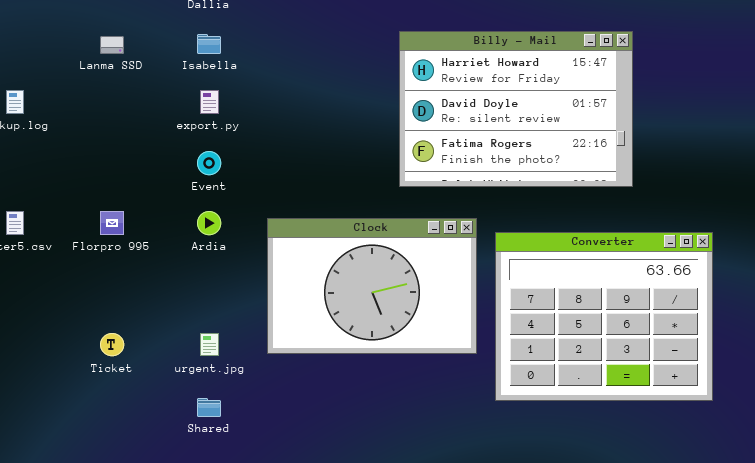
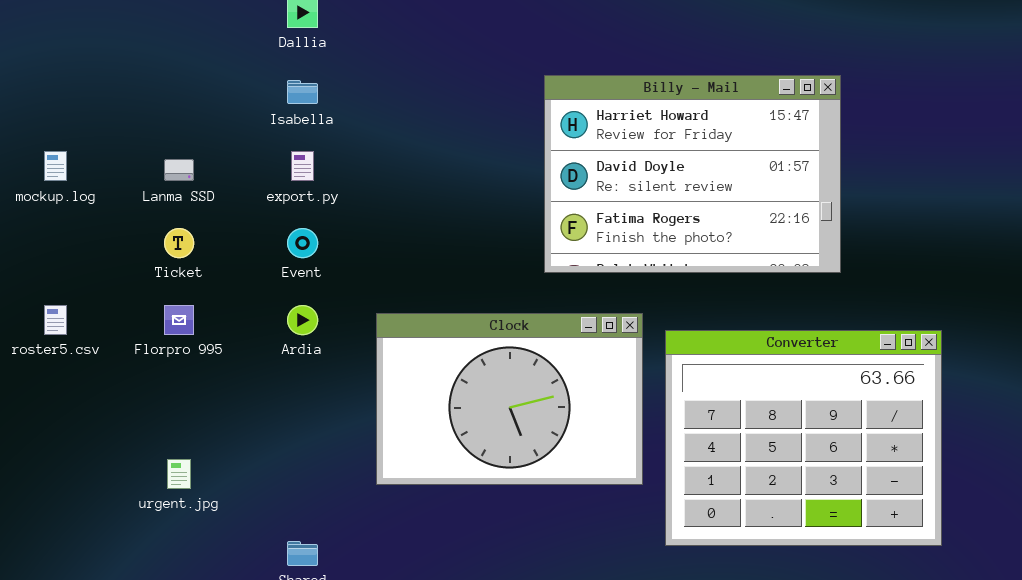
Lanma SSD: [100,36,124,54] -> [164,159,194,181], moved
Ticket: [100,333,124,356] -> [164,228,194,258], moved
urgent.jpg: [200,333,219,356] -> [167,459,191,489], moved

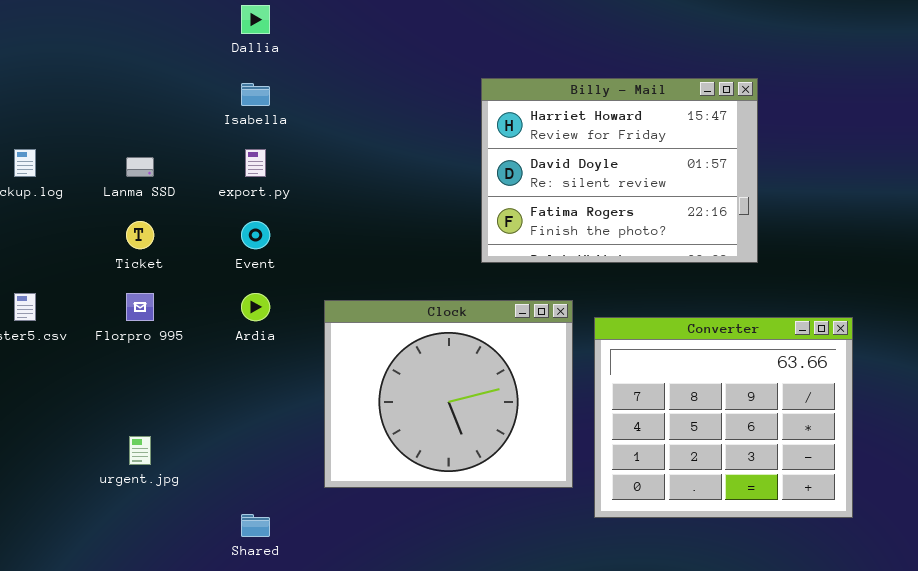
Clock: [376,313,643,485] -> [324,300,573,488], resized

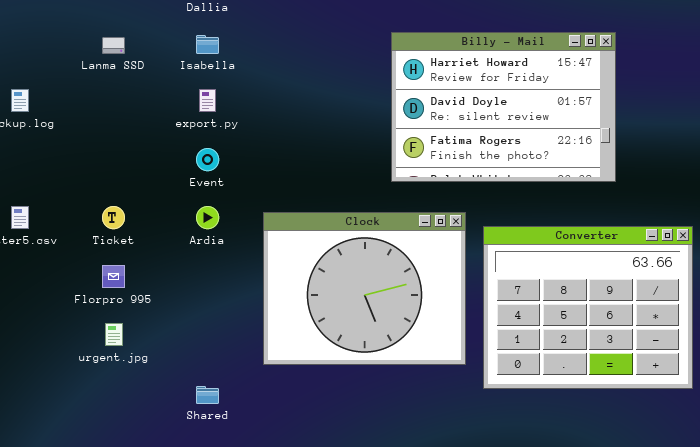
Lanma SSD: [126,157,154,177] -> [102,37,125,54], moved
Ticket: [126,221,154,249] -> [102,206,125,229], moved
Florpro 995: [126,293,154,321] -> [102,265,125,288], moved

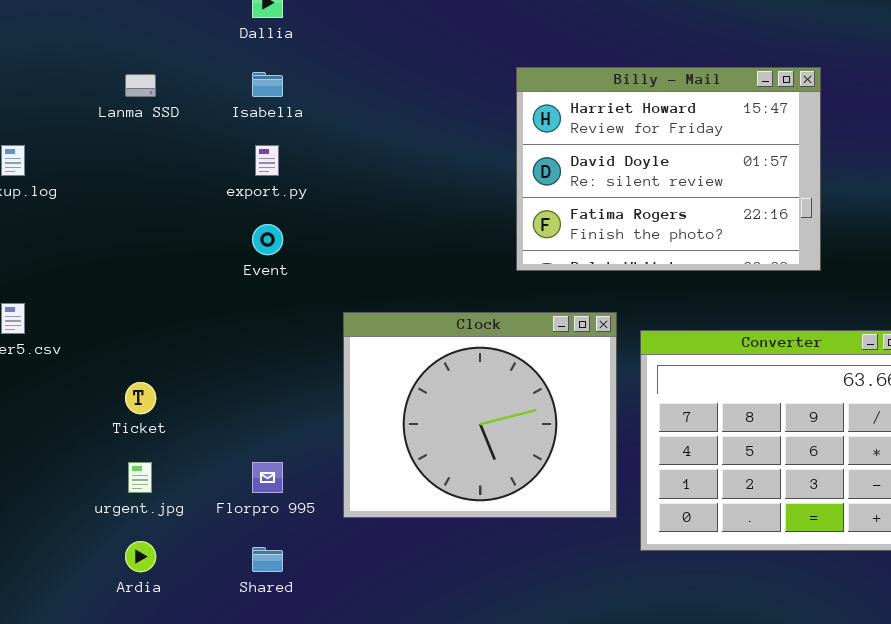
Ticket: [102,206,125,229] -> [125,382,156,414], moved
Ardia: [196,206,219,229] -> [125,541,156,572], moved
Florpro 995: [102,265,125,288] -> [252,462,283,493], moved

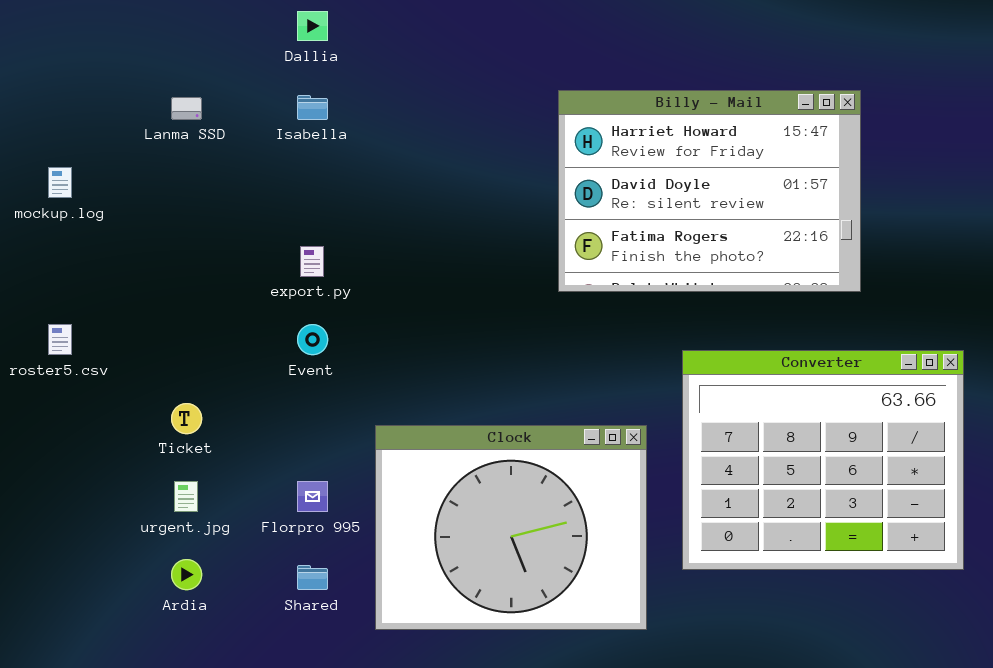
export.py: [255,145,279,176] -> [300,246,324,277], moved
Event: [252,224,283,255] -> [297,324,328,355], moved
Clock: [343,312,617,518] -> [375,425,647,630], moved

